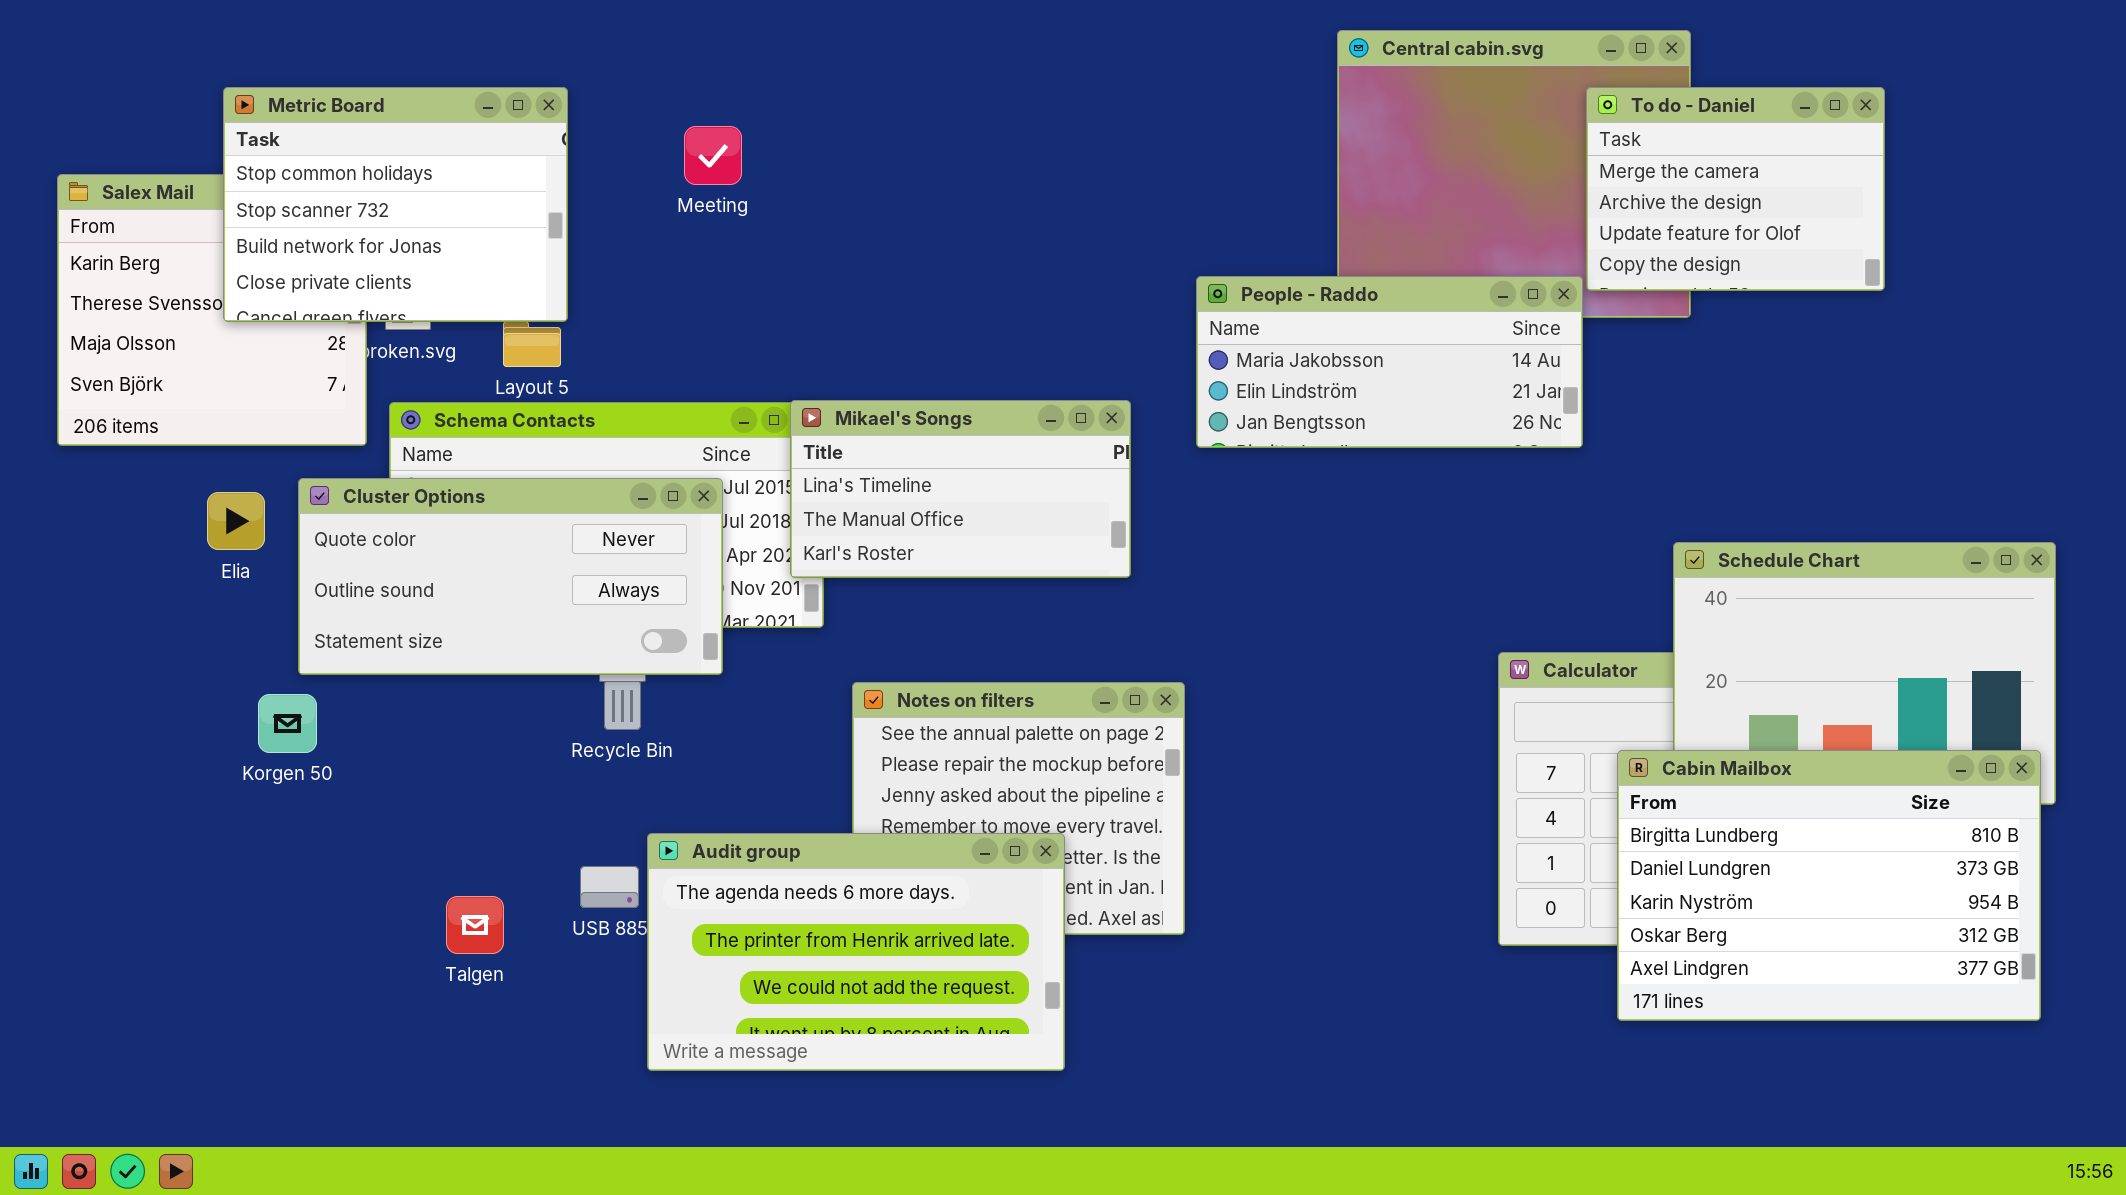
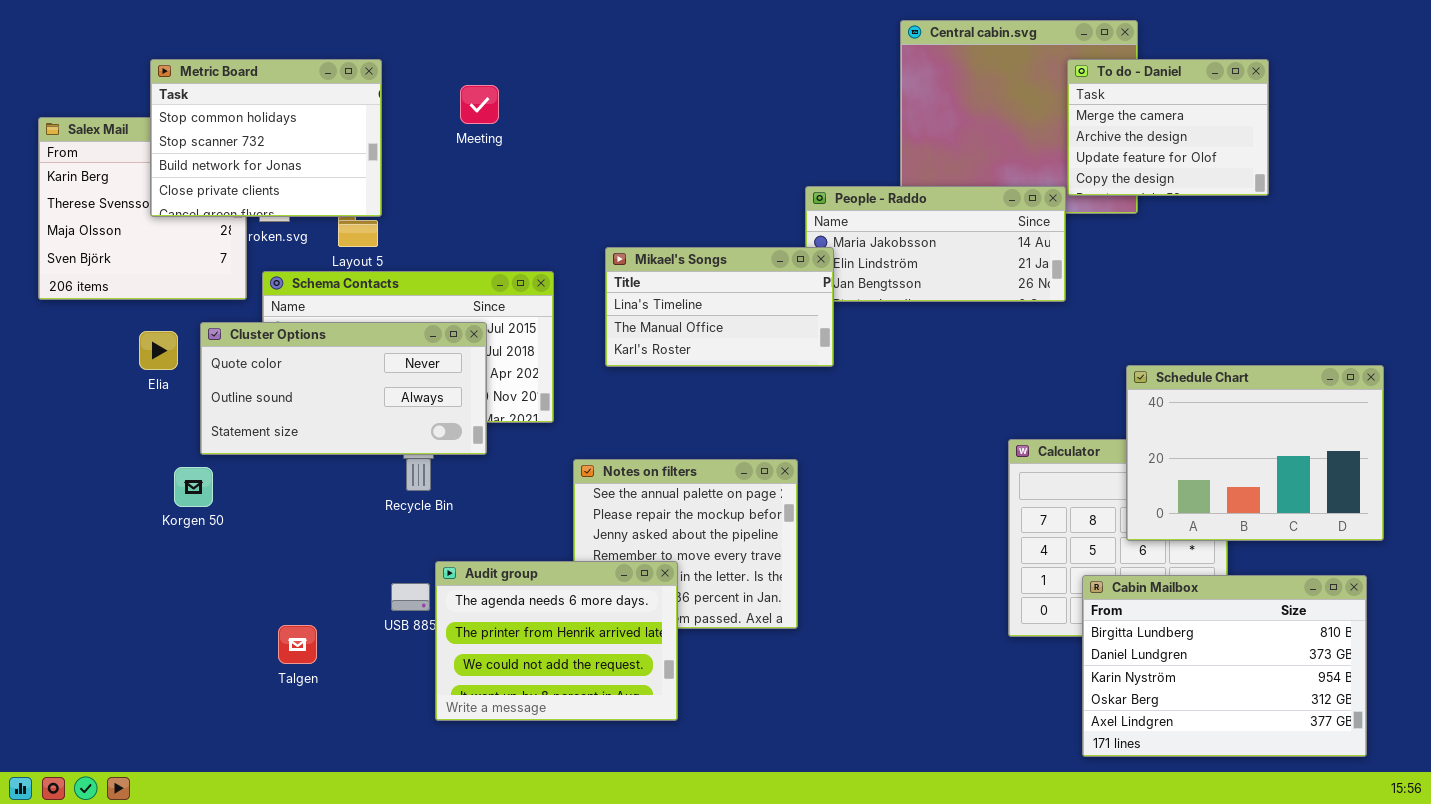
Mikael's Songs: [790,400,1131,578] -> [605,247,834,367], moved
Cabin Mailbox: [1617,750,2041,1021] -> [1082,575,1367,757], moved
Audit group: [647,833,1065,1071] -> [435,561,678,721], resized
Talgen: [446,896,504,954] -> [278,625,317,664], moved

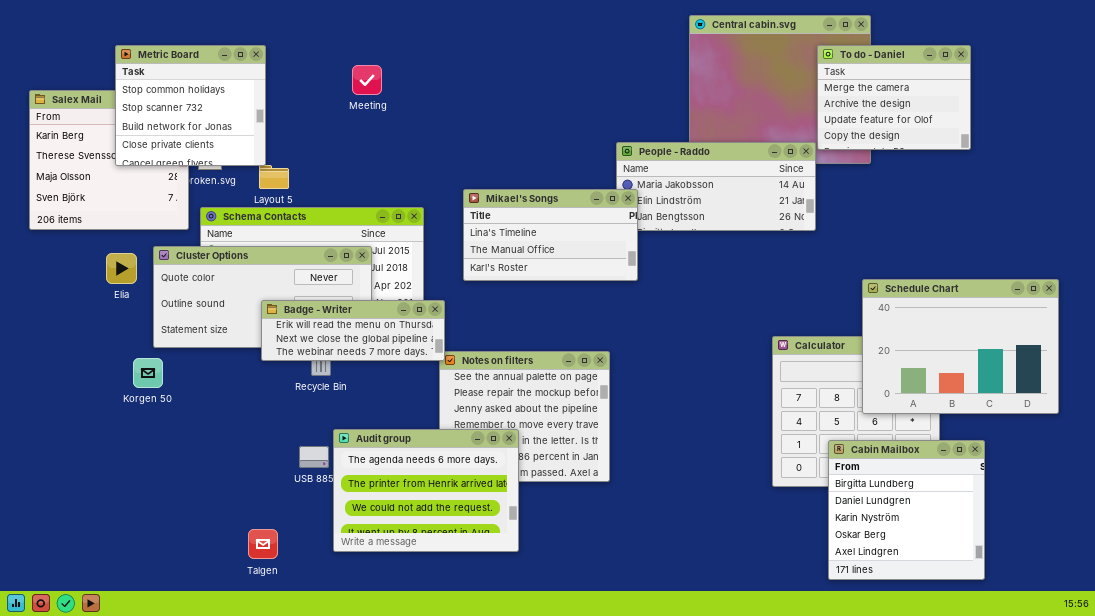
Metric Board: [150,59,382,217] -> [115,45,266,166], resized
Badge - Writer: none -> [261,300,445,361], opened
Cabin Mailbox: [1082,575,1367,757] -> [828,440,985,580], resized
Talgen: [278,625,317,664] -> [248,529,278,559], moved

